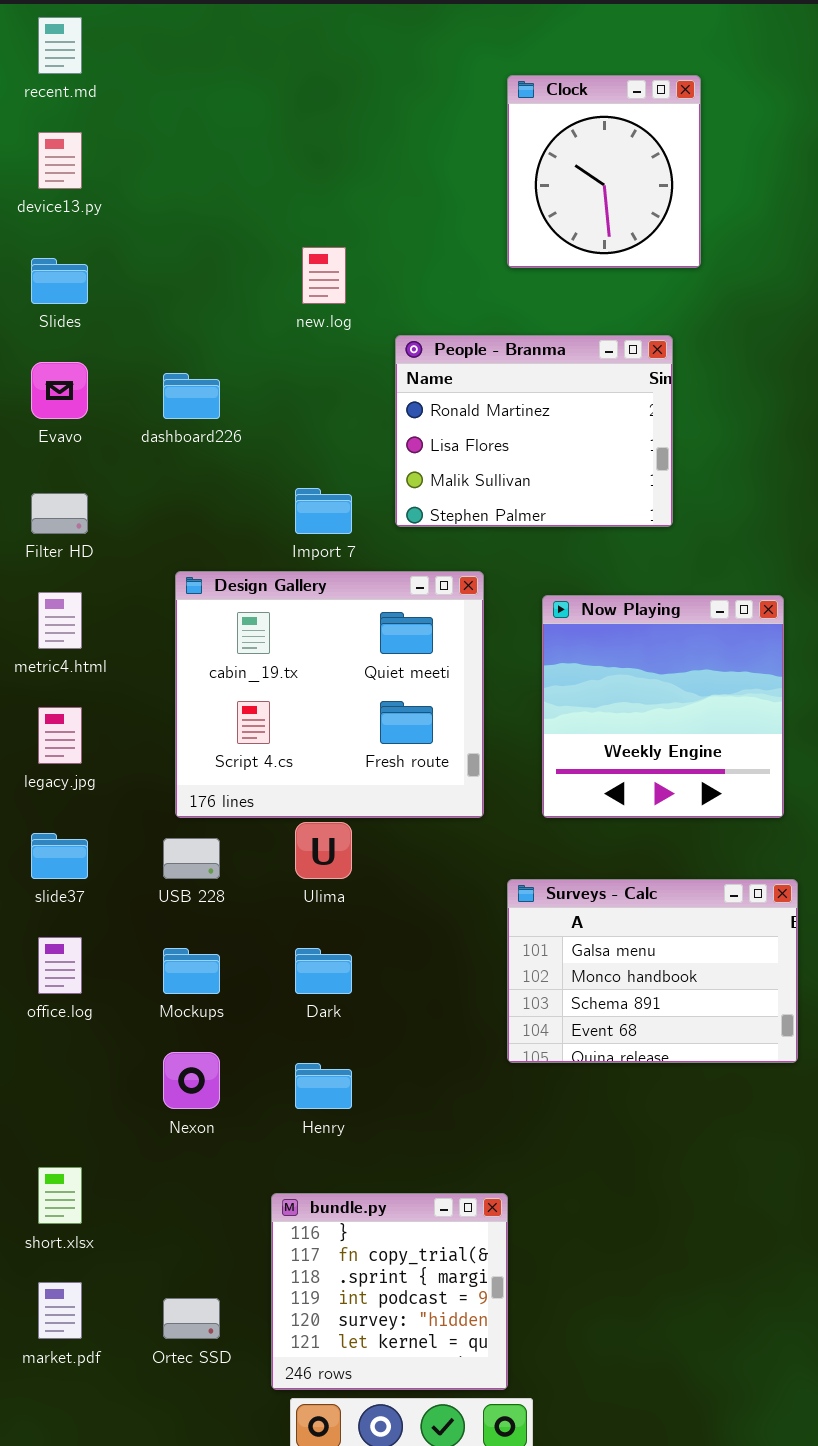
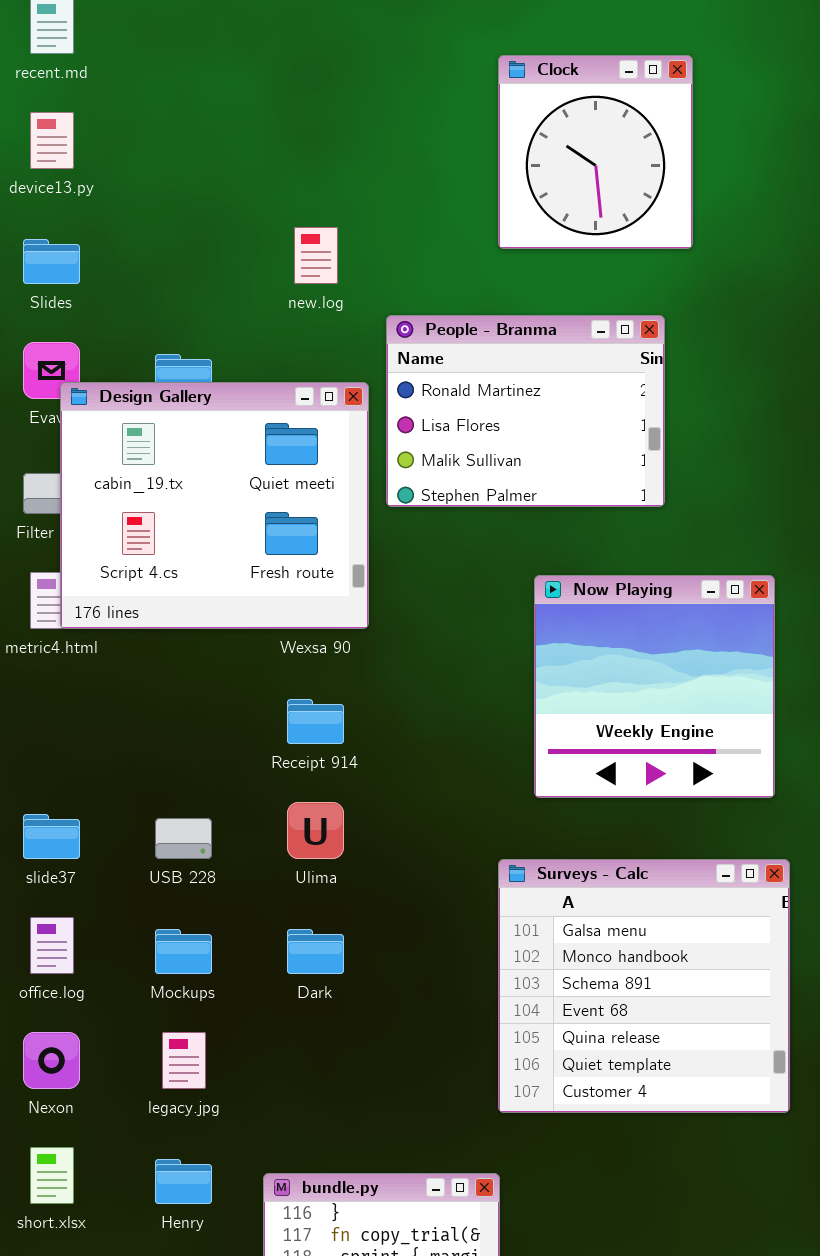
Design Gallery: [175,571,484,818] -> [60,382,369,629], moved
legacy.jpg: [38,707,82,764] -> [162,1032,206,1089], moved
Surveys - Calc: [507,879,798,1063] -> [498,859,790,1113], resized
Nexon: [163,1052,220,1109] -> [23,1032,80,1089], moved
Henry: [295,1063,352,1109] -> [155,1159,212,1204], moved

